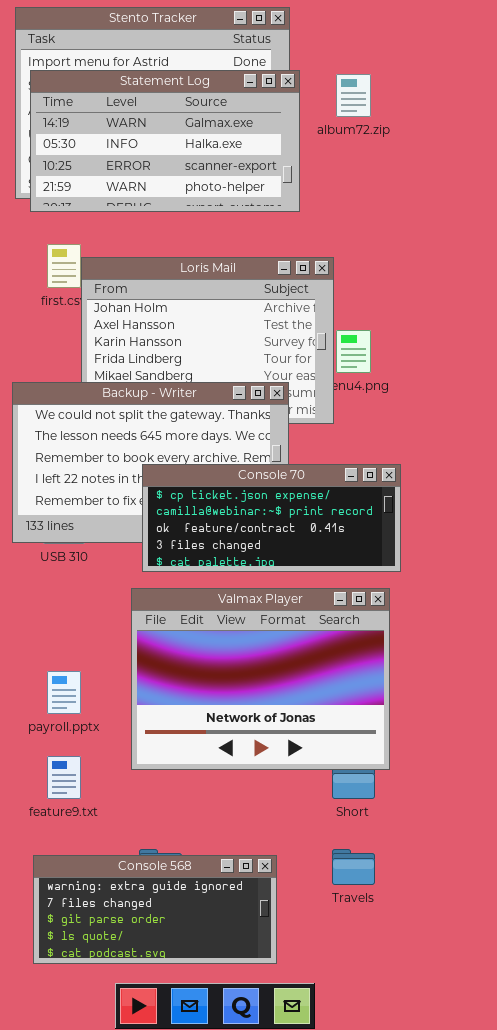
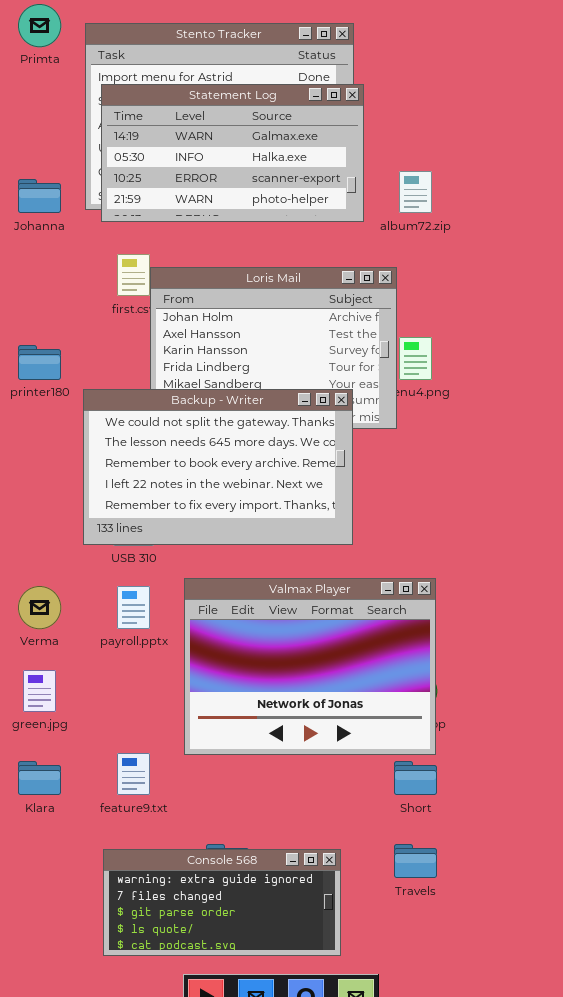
album72.zip: [336,74,371,117] -> [399,171,432,213], moved
Console 70: [142,464,401,572] -> none, closed
Valmax Player: [131,588,390,770] -> [184,578,436,755], moved
payroll.pptx: [47,671,81,714] -> [117,586,150,629], moved

